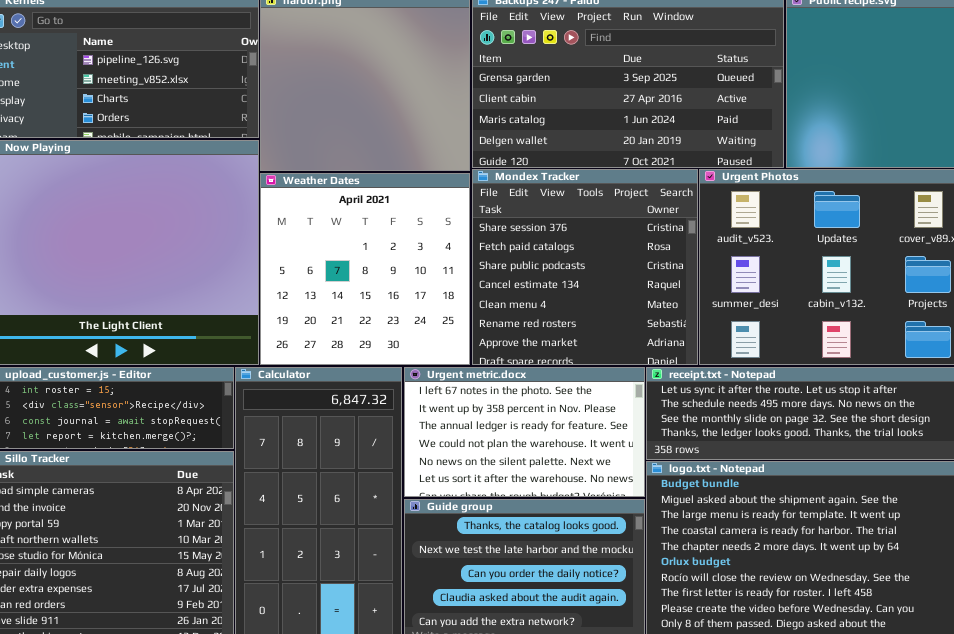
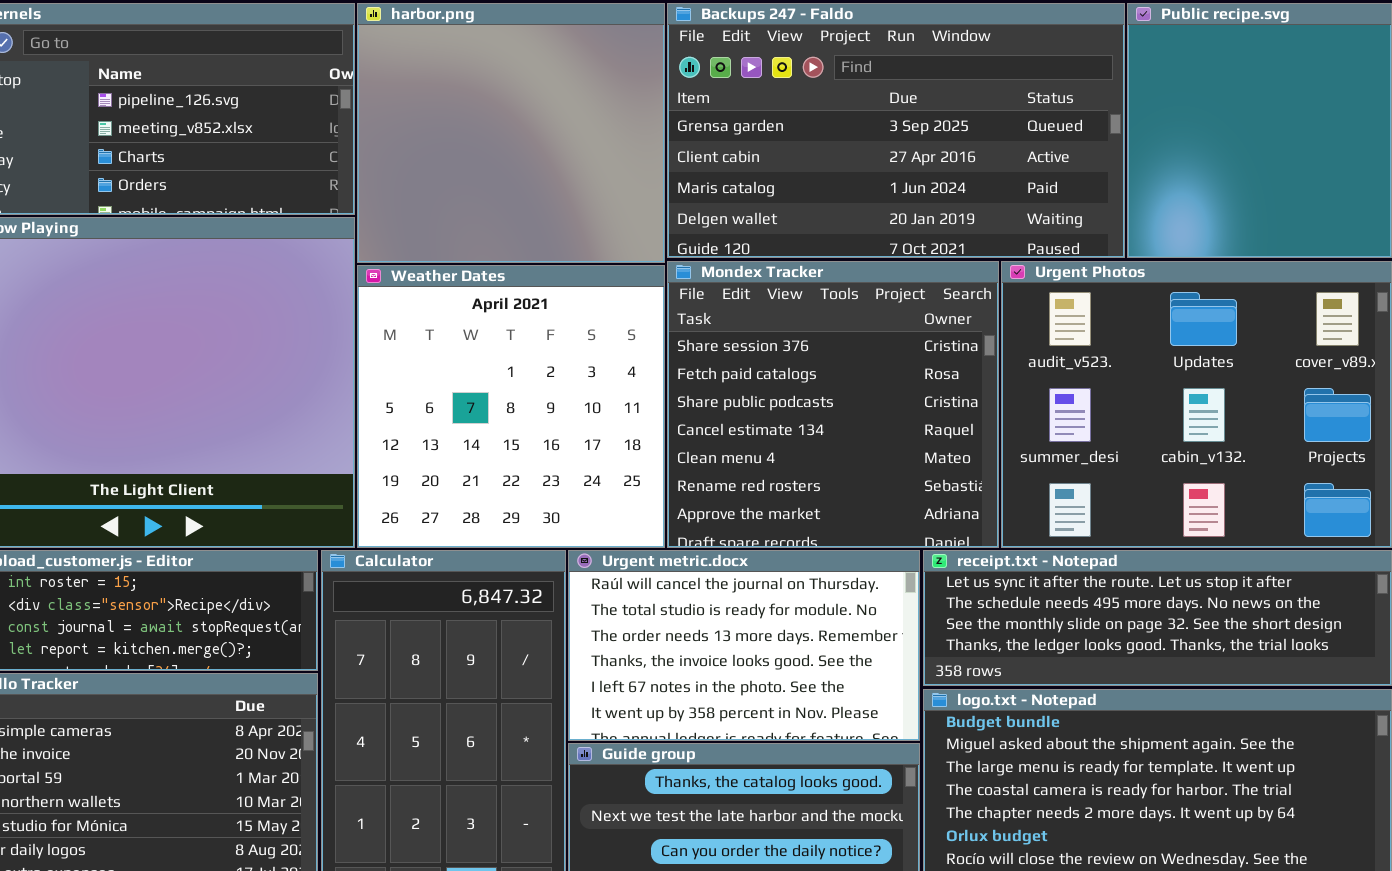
Urgent metric.docx: [404,367,645,497] -> [568,550,920,741], scrolled up 4 rows

